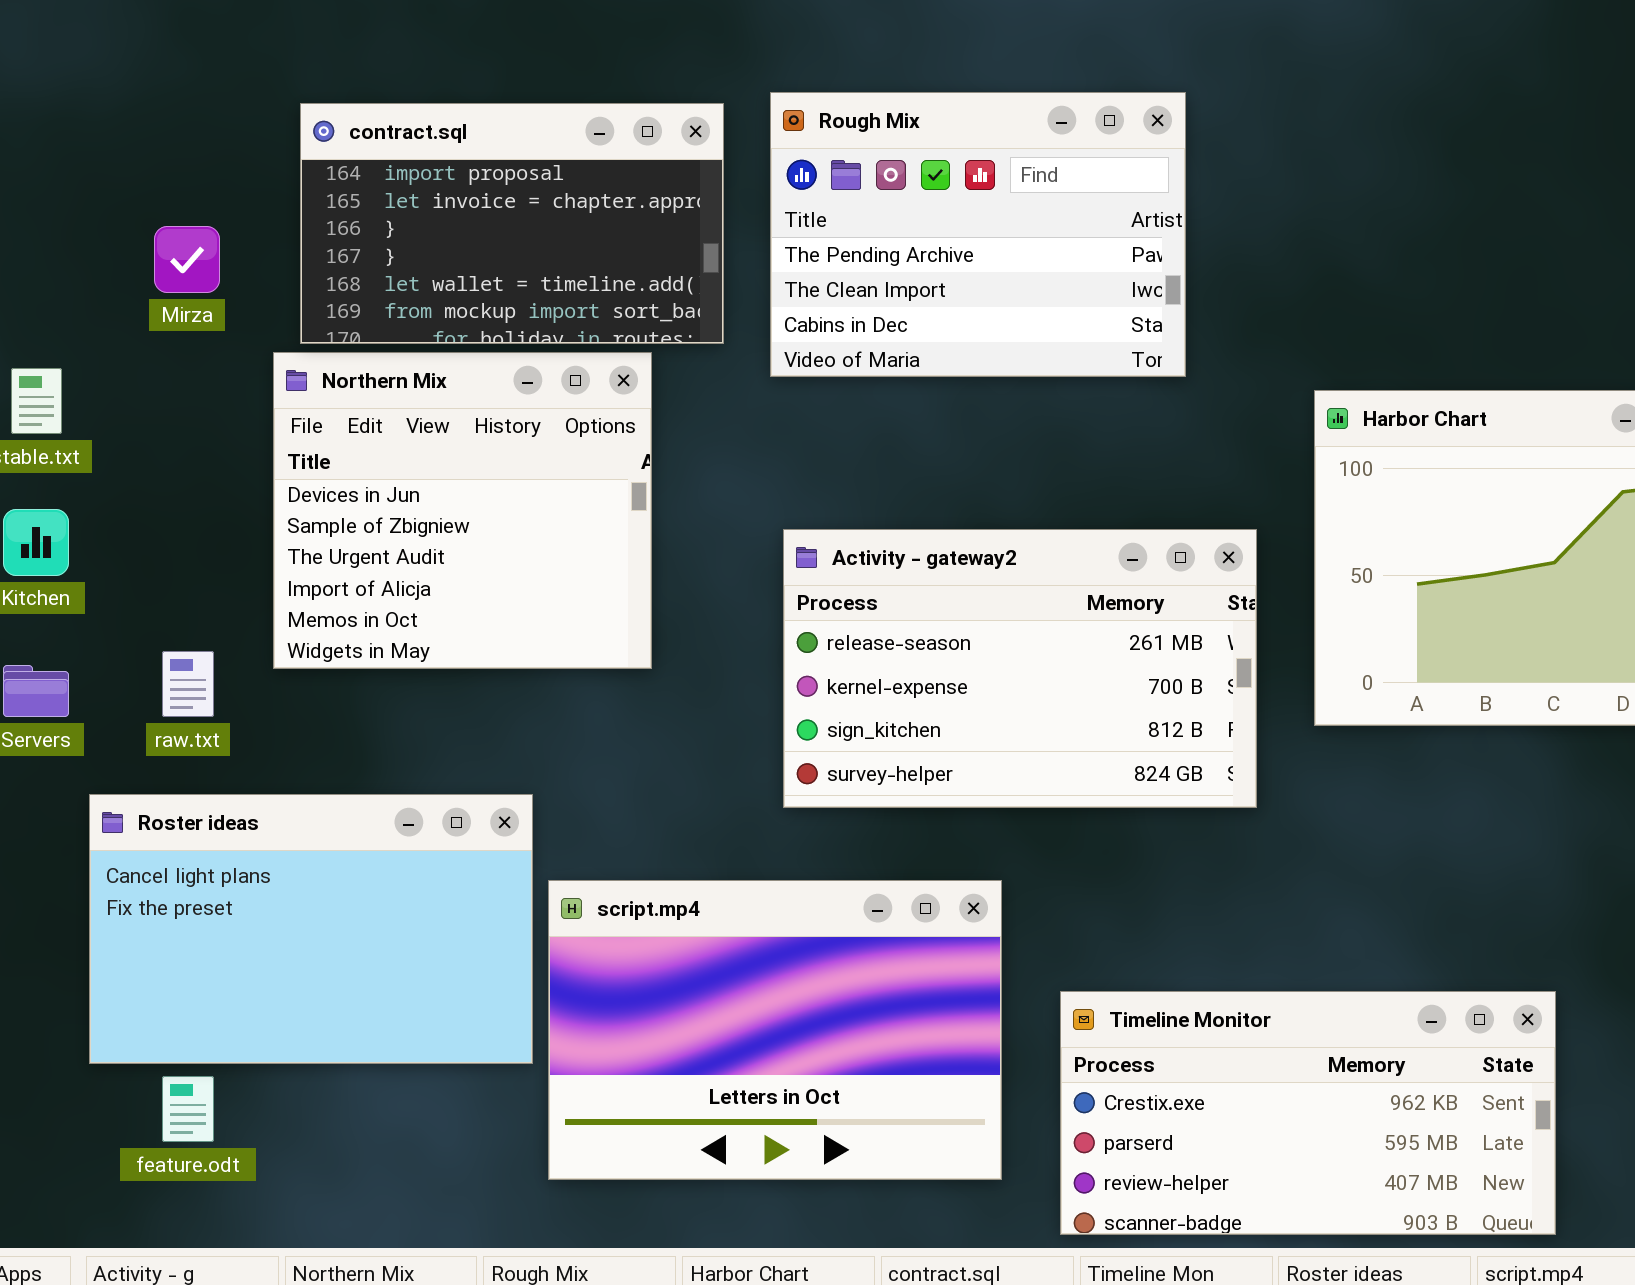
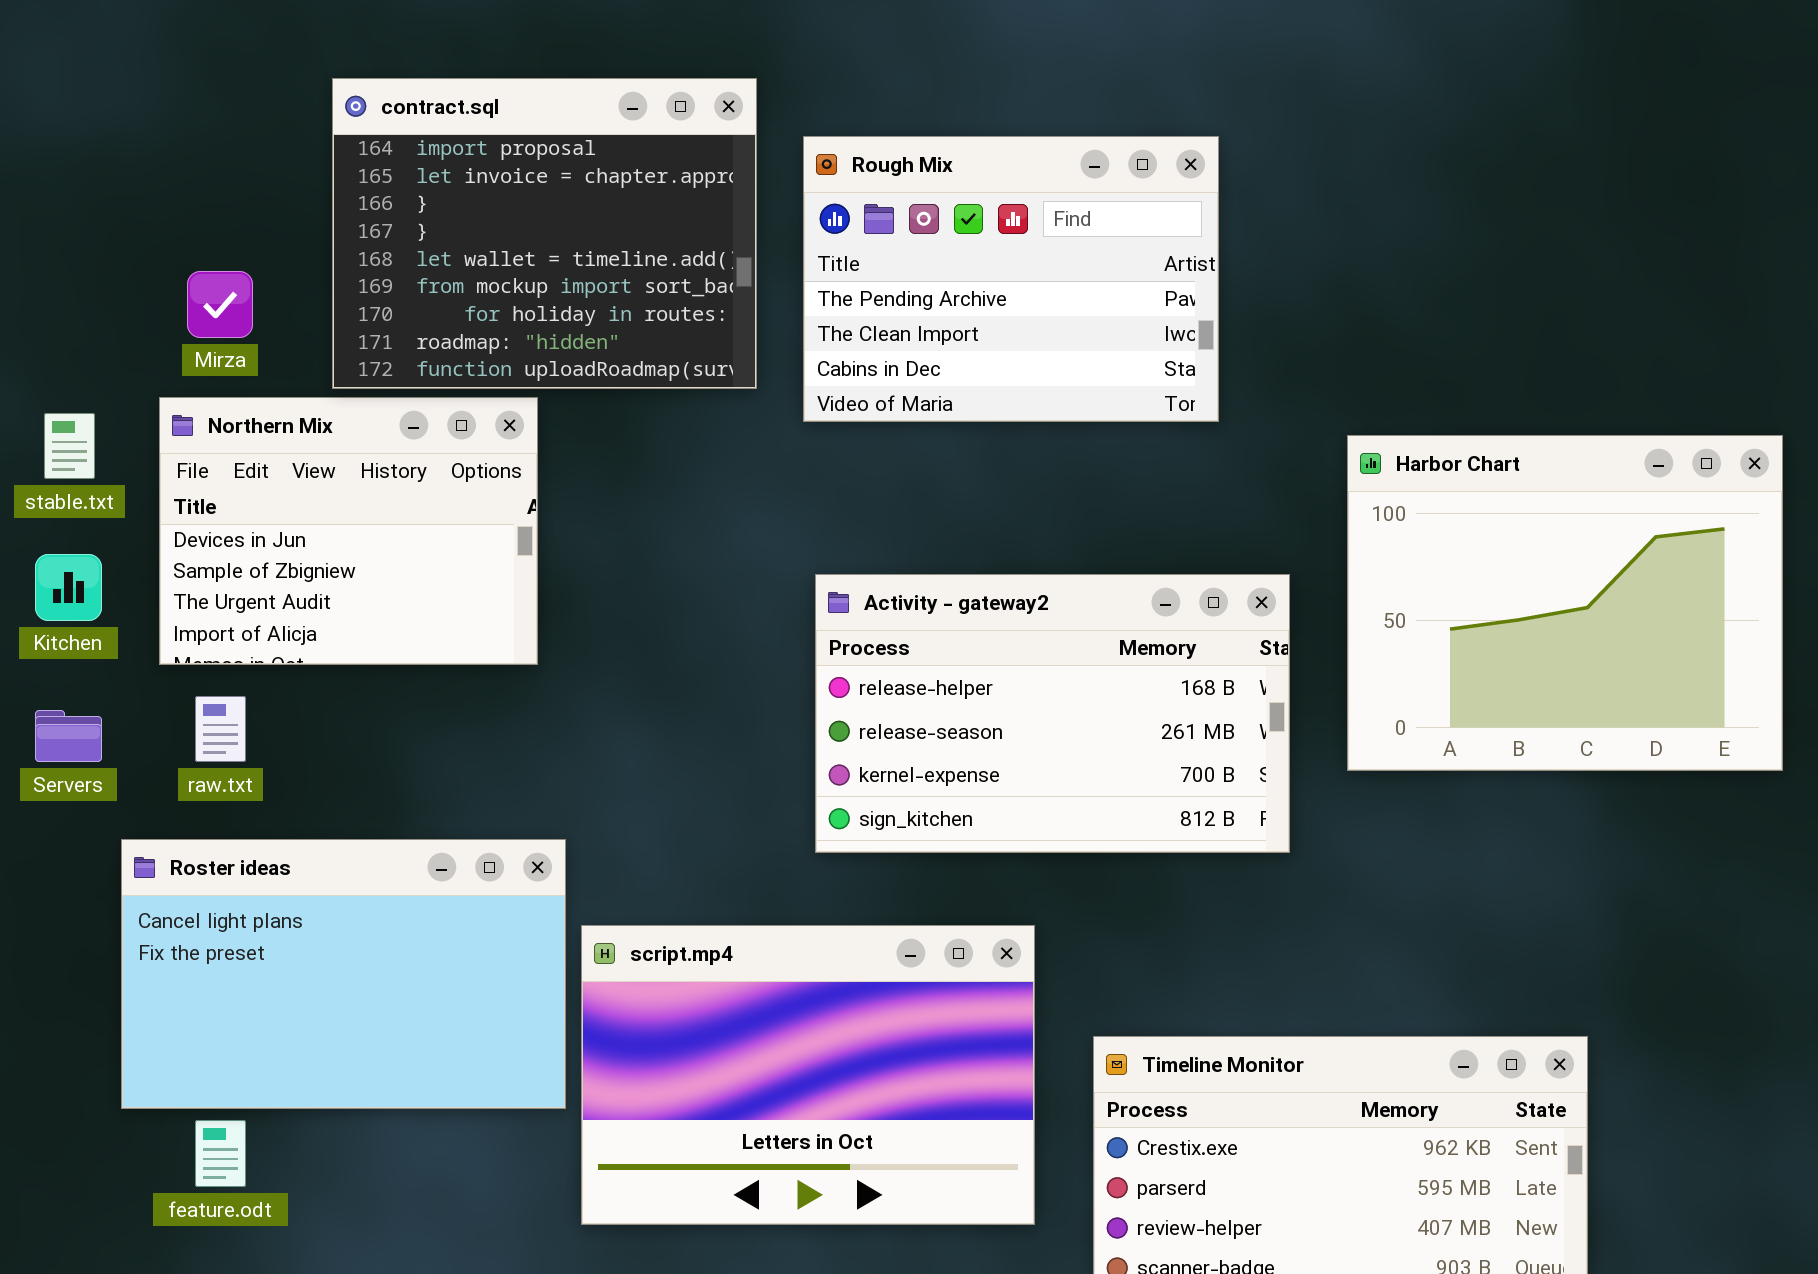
contract.sql: [300,103,724,344] -> [332,78,757,389], resized
Northern Mix: [273,352,652,669] -> [159,397,538,665], moved, resized
Activity - gateway2: [783,529,1257,808] -> [815,574,1290,853], scrolled up 1 row

